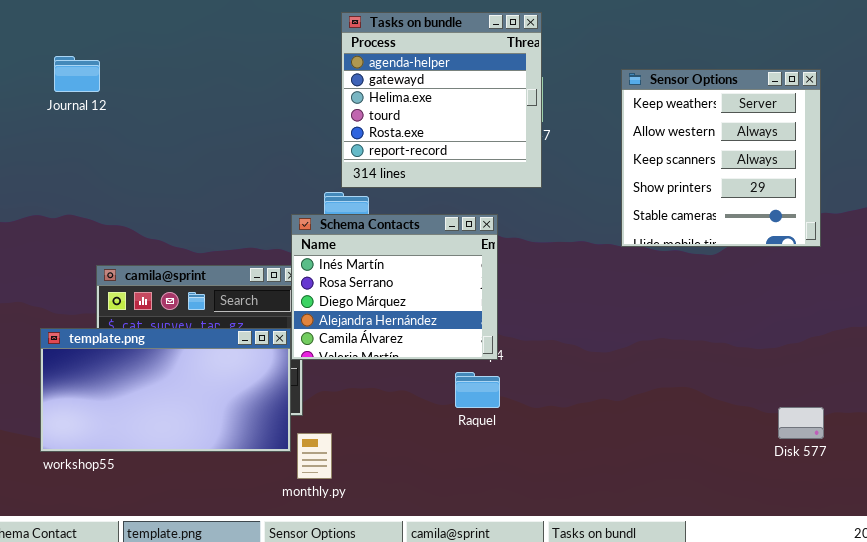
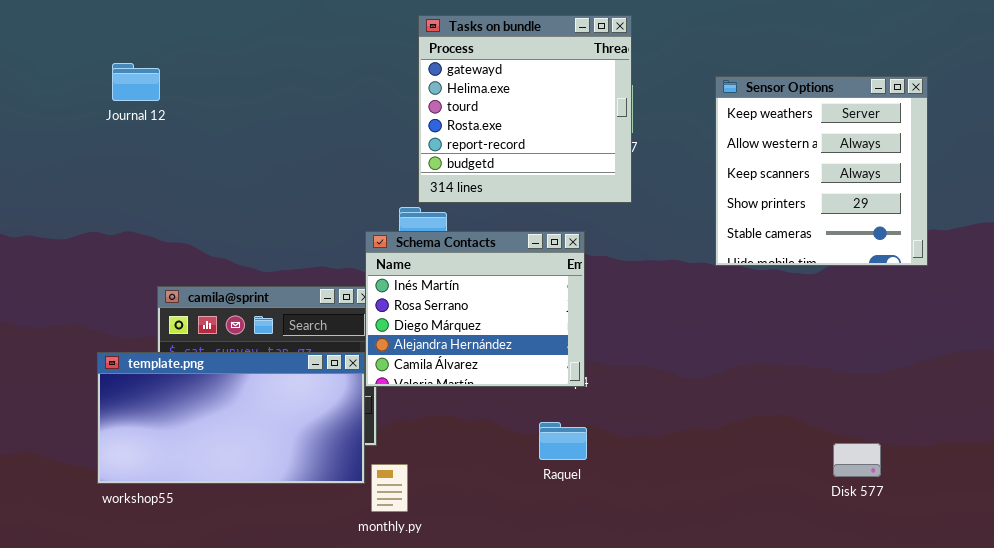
Tasks on bundle: [341,12,542,188] -> [418,15,632,203], scrolled down 1 row
Raquel: [455,372,500,408] -> [539,422,587,460], moved
Disk 577: [778,407,824,439] -> [833,443,881,477], moved

